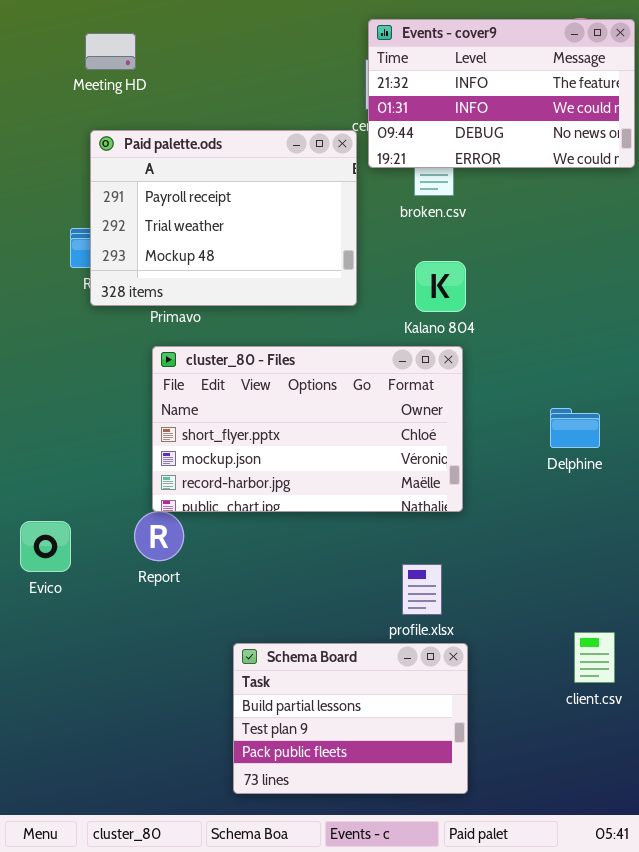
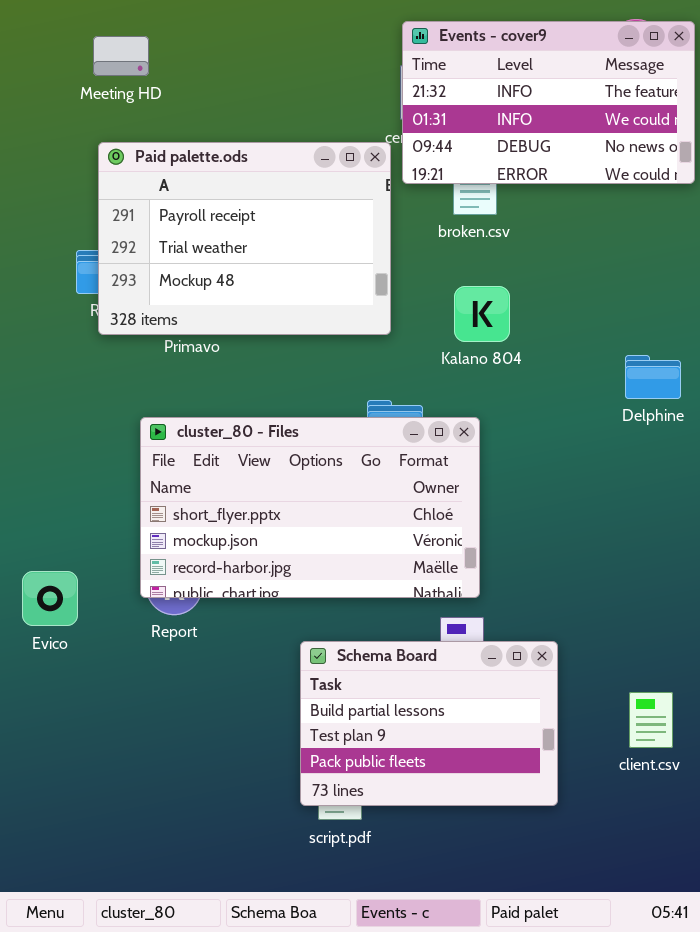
cluster_80 - Files: [152,346,463,512] -> [140,417,480,598], moved
Delphine: [550,408,600,448] -> [625,355,681,399], moved
Schema Board: [233,643,468,794] -> [300,641,558,806], moved

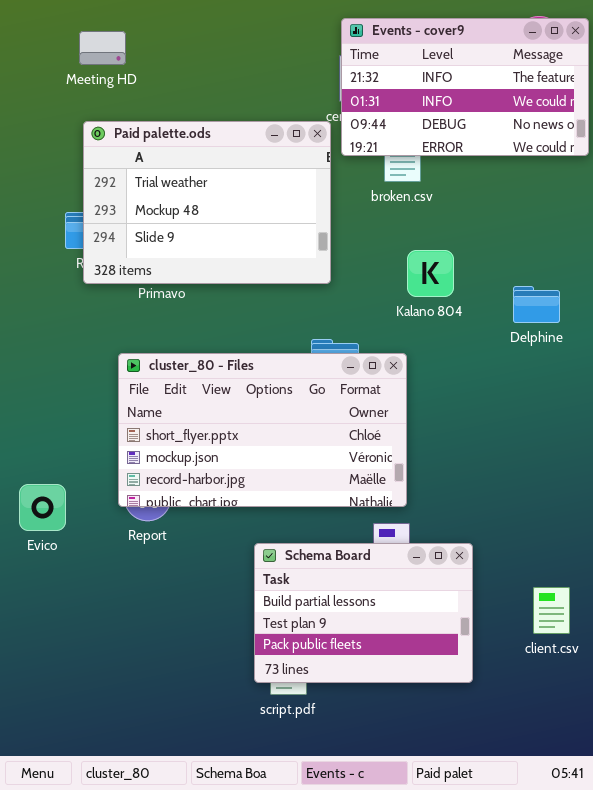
Paid palette.ods: [98,142,391,335] -> [83,121,331,284], scrolled down 1 row
Kalano 804: [454,286,510,342] -> [407,250,454,297], moved
Delphine: [625,355,681,399] -> [513,286,560,323], moved

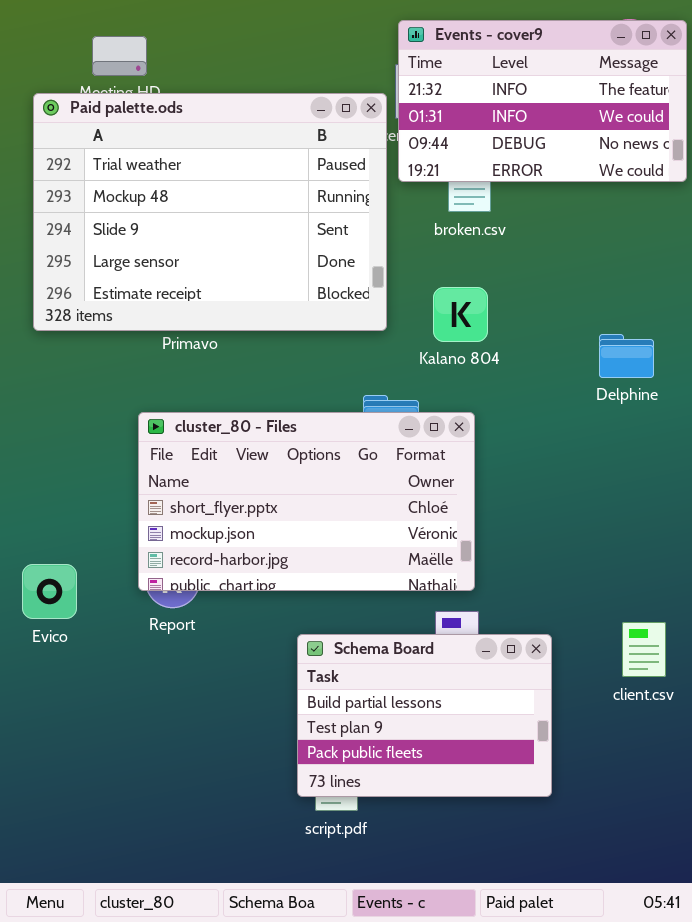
Paid palette.ods: [83,121,331,284] -> [33,93,387,331], resized
Kalano 804: [407,250,454,297] -> [433,287,488,342], moved
client.csv: [533,587,570,634] -> [622,622,666,677], moved

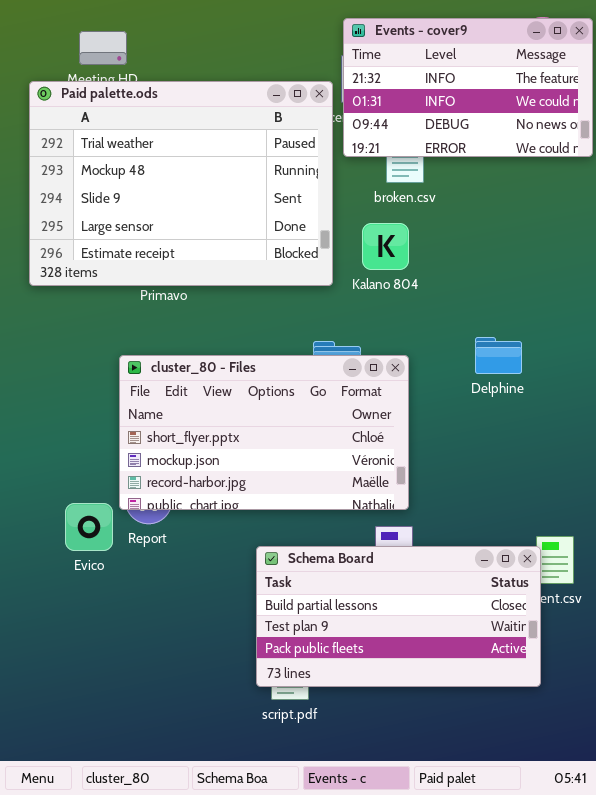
Kalano 804: [433,287,488,342] -> [362,223,409,270], moved
Delphine: [599,334,654,378] -> [475,337,522,374], moved
Evico: [22,564,77,619] -> [65,503,113,551], moved
Schema Board: [297,634,552,797] -> [256,546,541,687], resized

